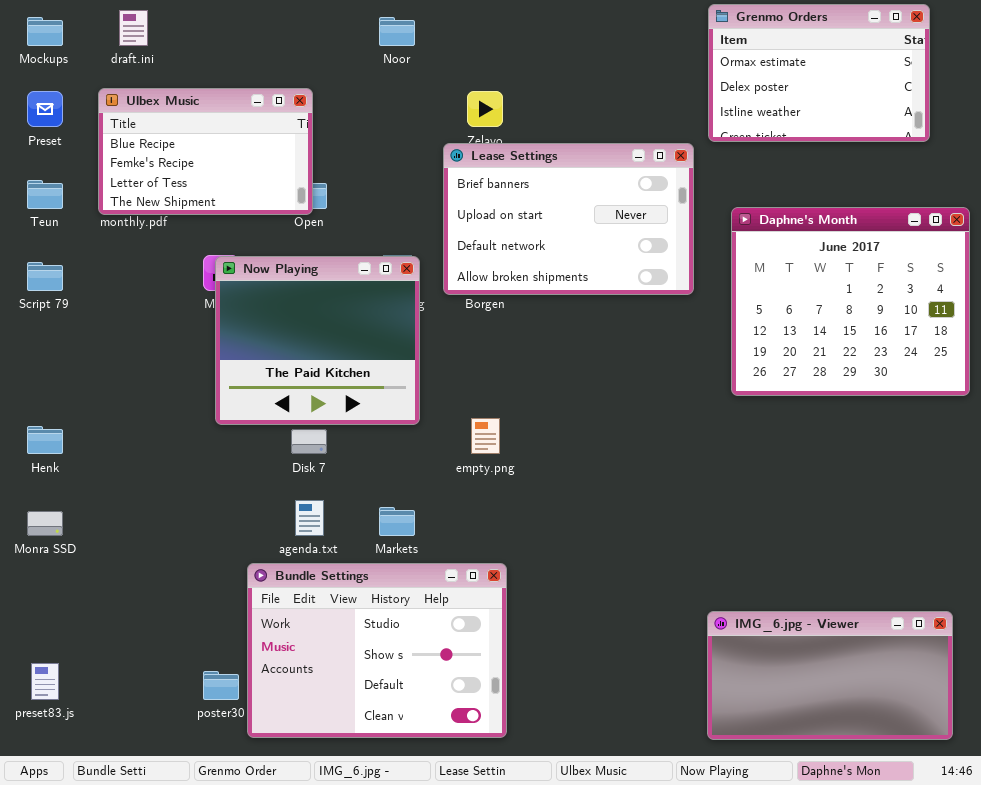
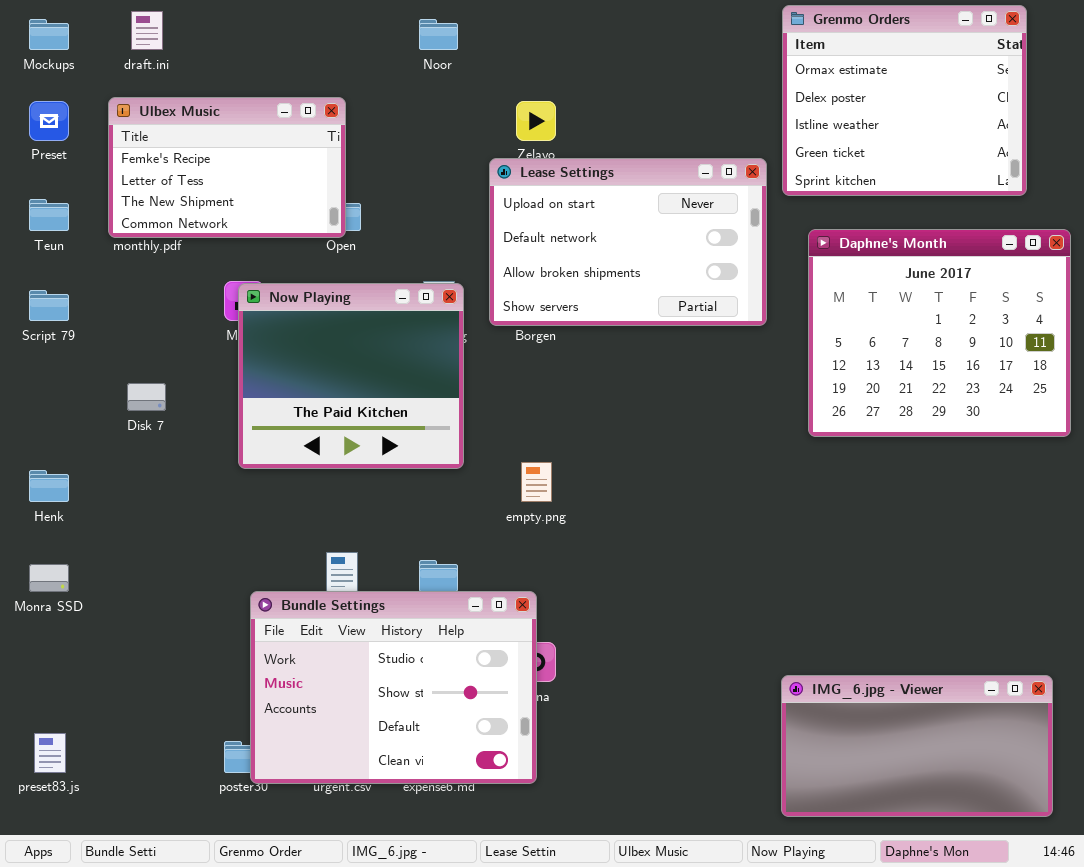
Grenmo Orders: [708,4,930,142] -> [782,5,1027,196], resized
Ulbex Music: [98,88,313,215] -> [108,97,346,238], scrolled down 1 row
Lease Settings: [443,143,694,295] -> [489,158,767,326], scrolled down 1 row
Disk 7: [291,429,327,454] -> [127,383,166,411], moved
Bundle Settings: [247,563,507,738] -> [250,591,537,784], moved

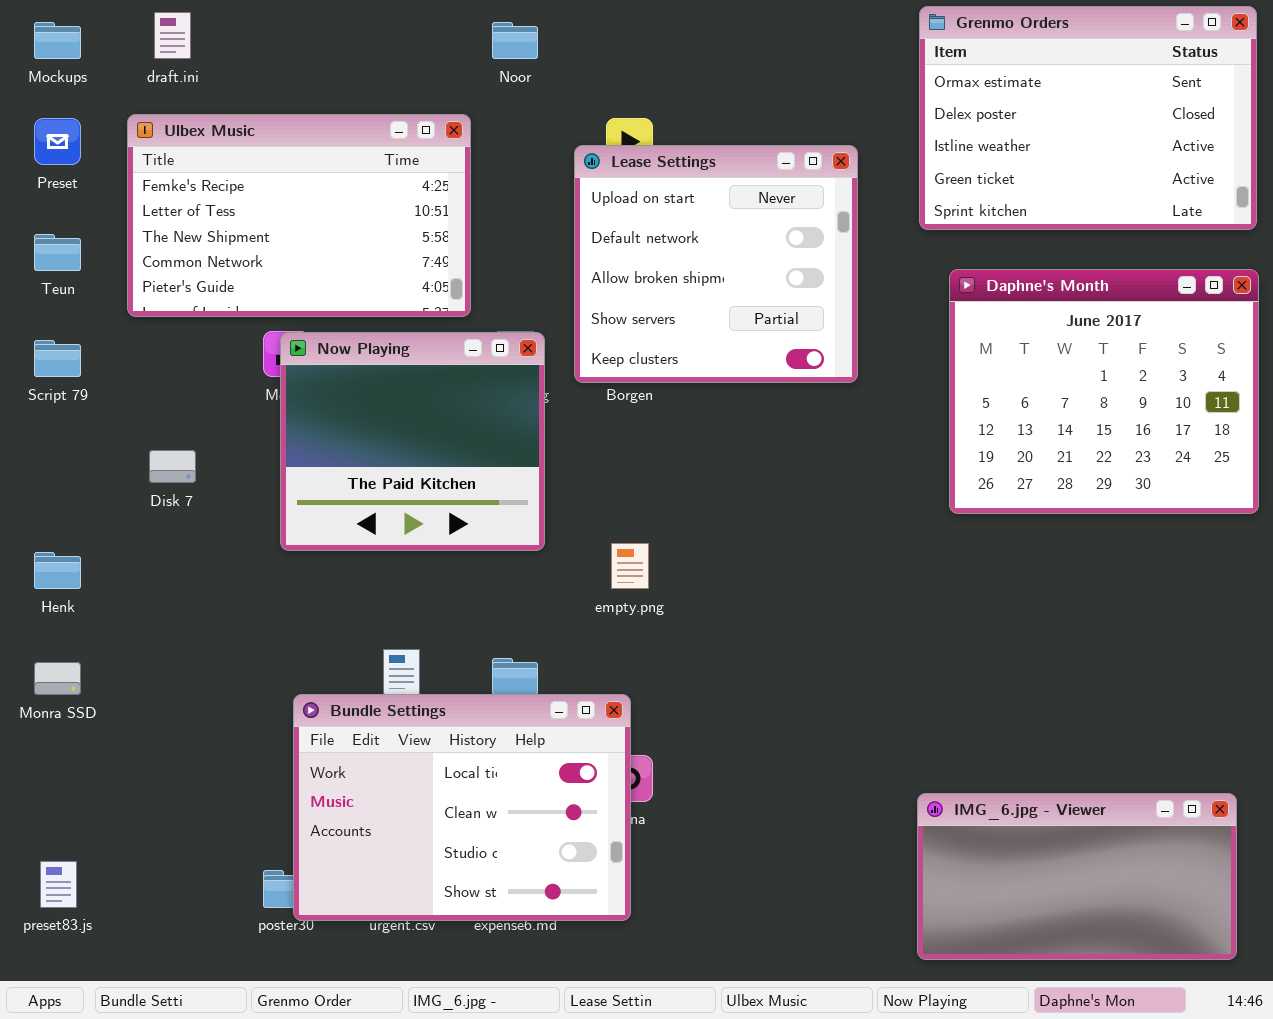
Grenmo Orders: [782,5,1027,196] -> [919,6,1257,230], resized
Ulbex Music: [108,97,346,238] -> [127,114,471,317], resized
Lease Settings: [489,158,767,326] -> [574,145,858,383], resized
Bundle Settings: [250,591,537,784] -> [293,694,631,921], scrolled up 2 rows

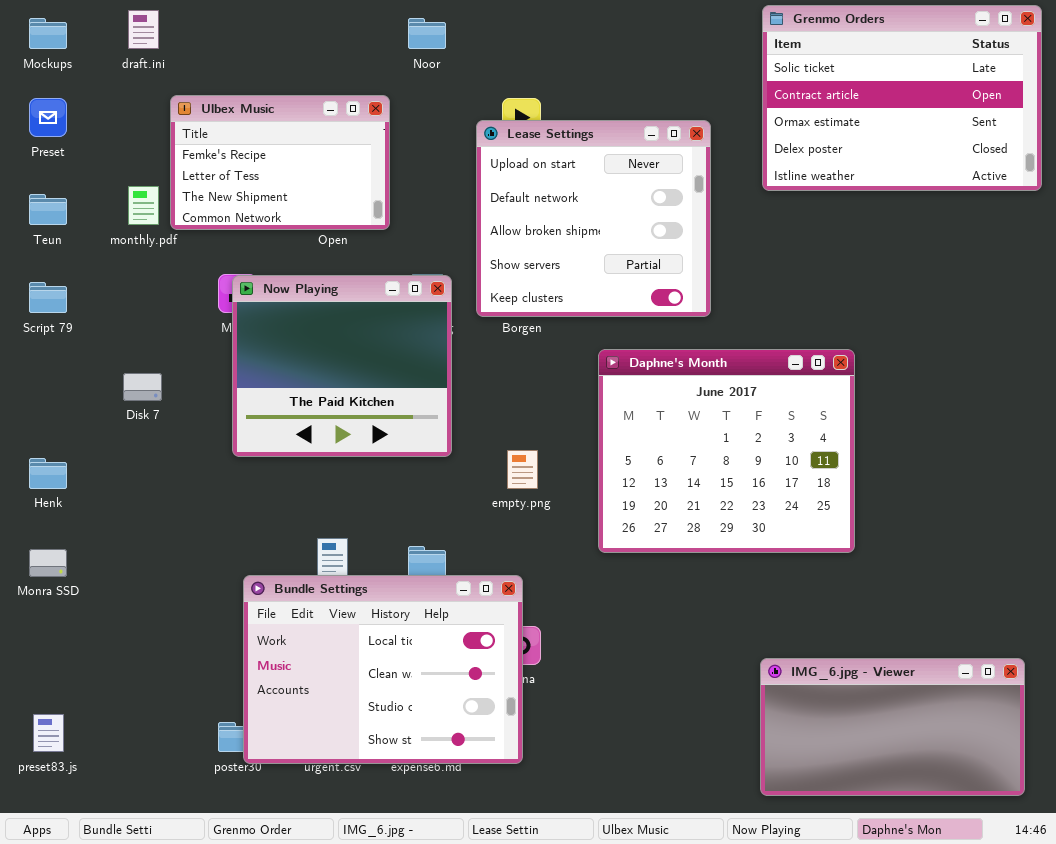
Grenmo Orders: [919,6,1257,230] -> [762,5,1042,191], scrolled up 2 rows
Ulbex Music: [127,114,471,317] -> [170,95,390,230], resized
Daphne's Month: [949,269,1259,514] -> [598,349,855,553], moved

